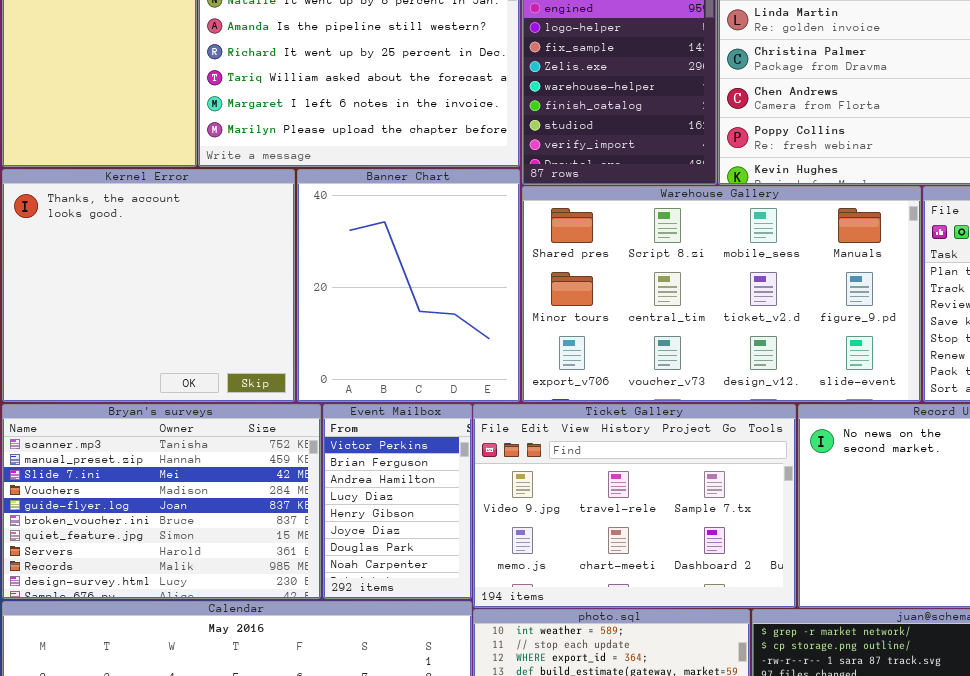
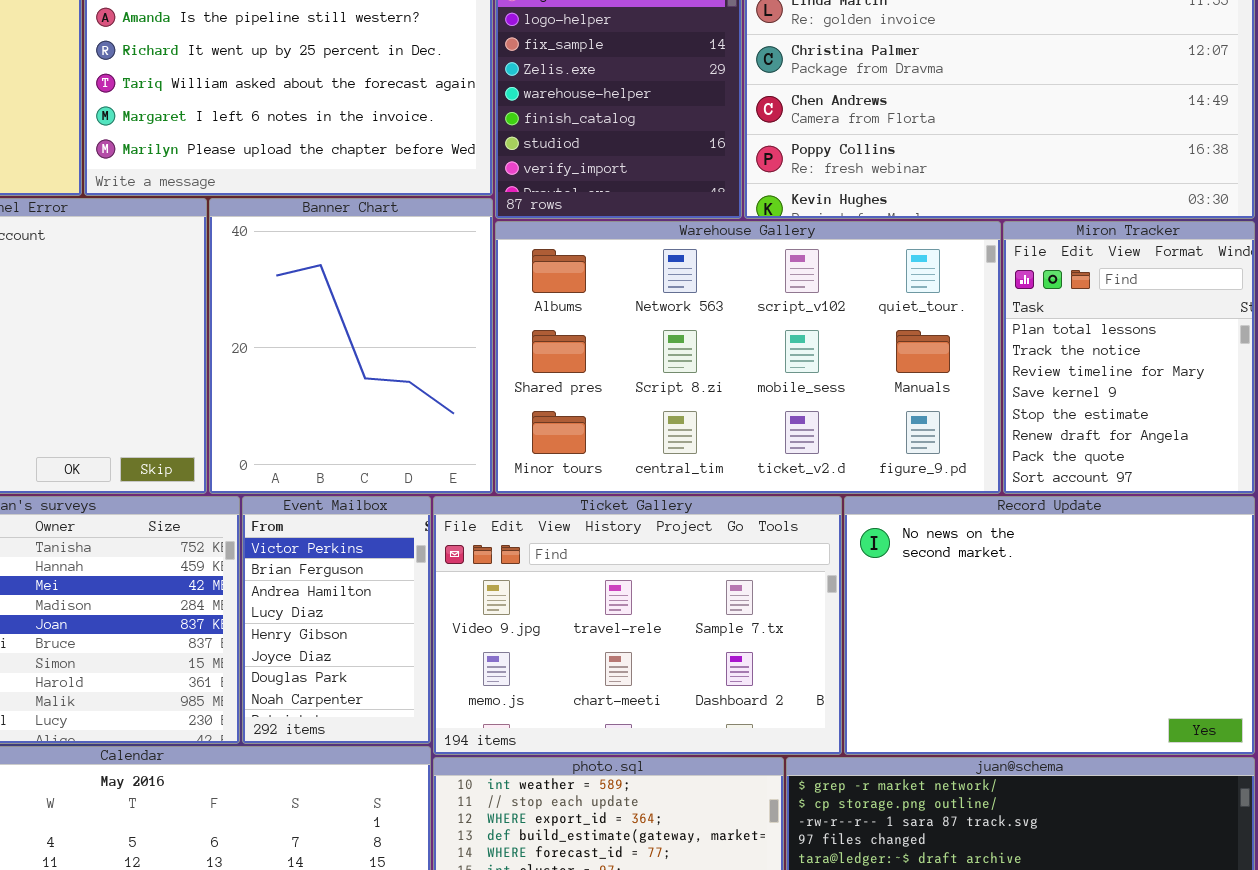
Warehouse Gallery: [522,186,921,402] -> [495,221,1001,494], scrolled up 1 row

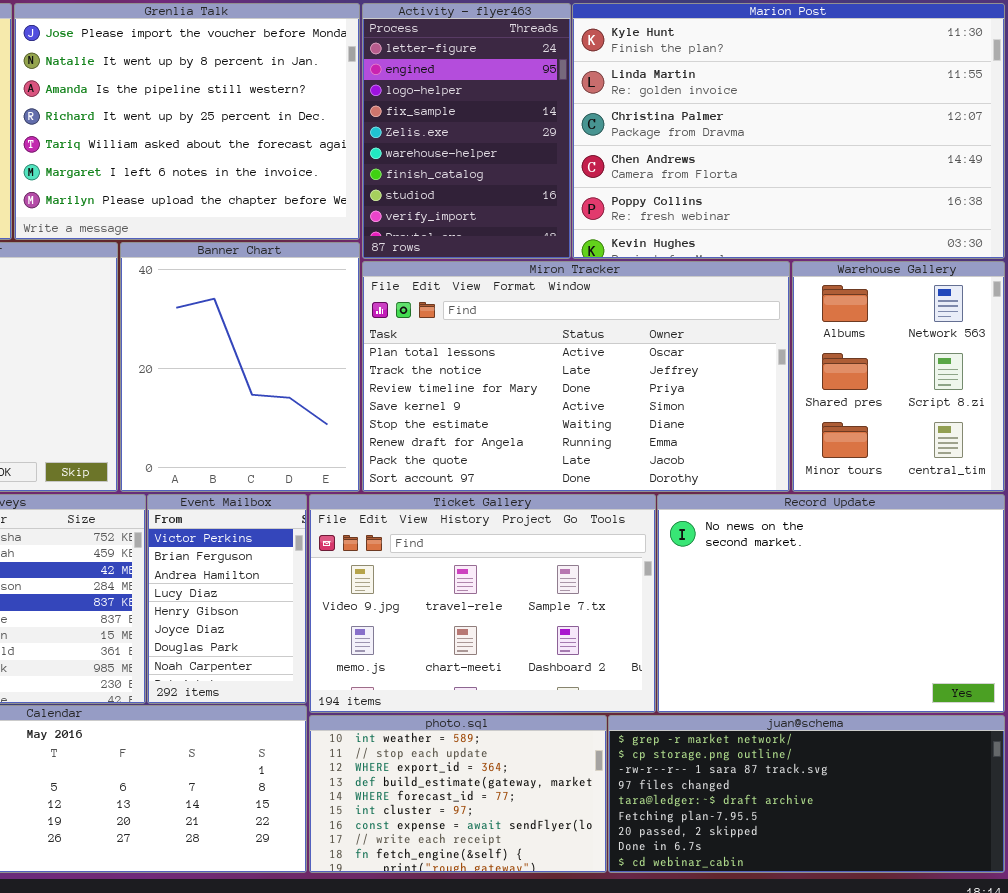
Warehouse Gallery: [495,221,1001,494] -> [792,261,1005,492], moved, resized
Miron Tracker: [1003,221,1255,494] -> [362,261,790,492], moved, resized

